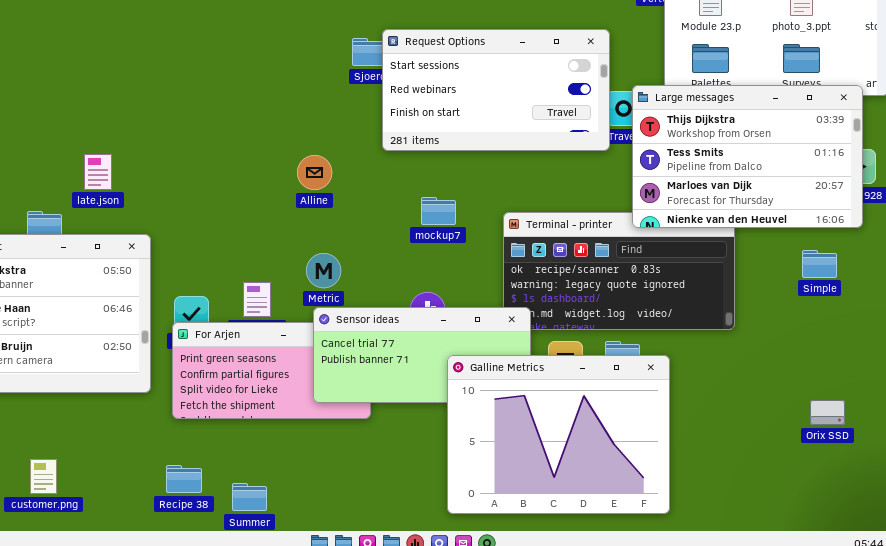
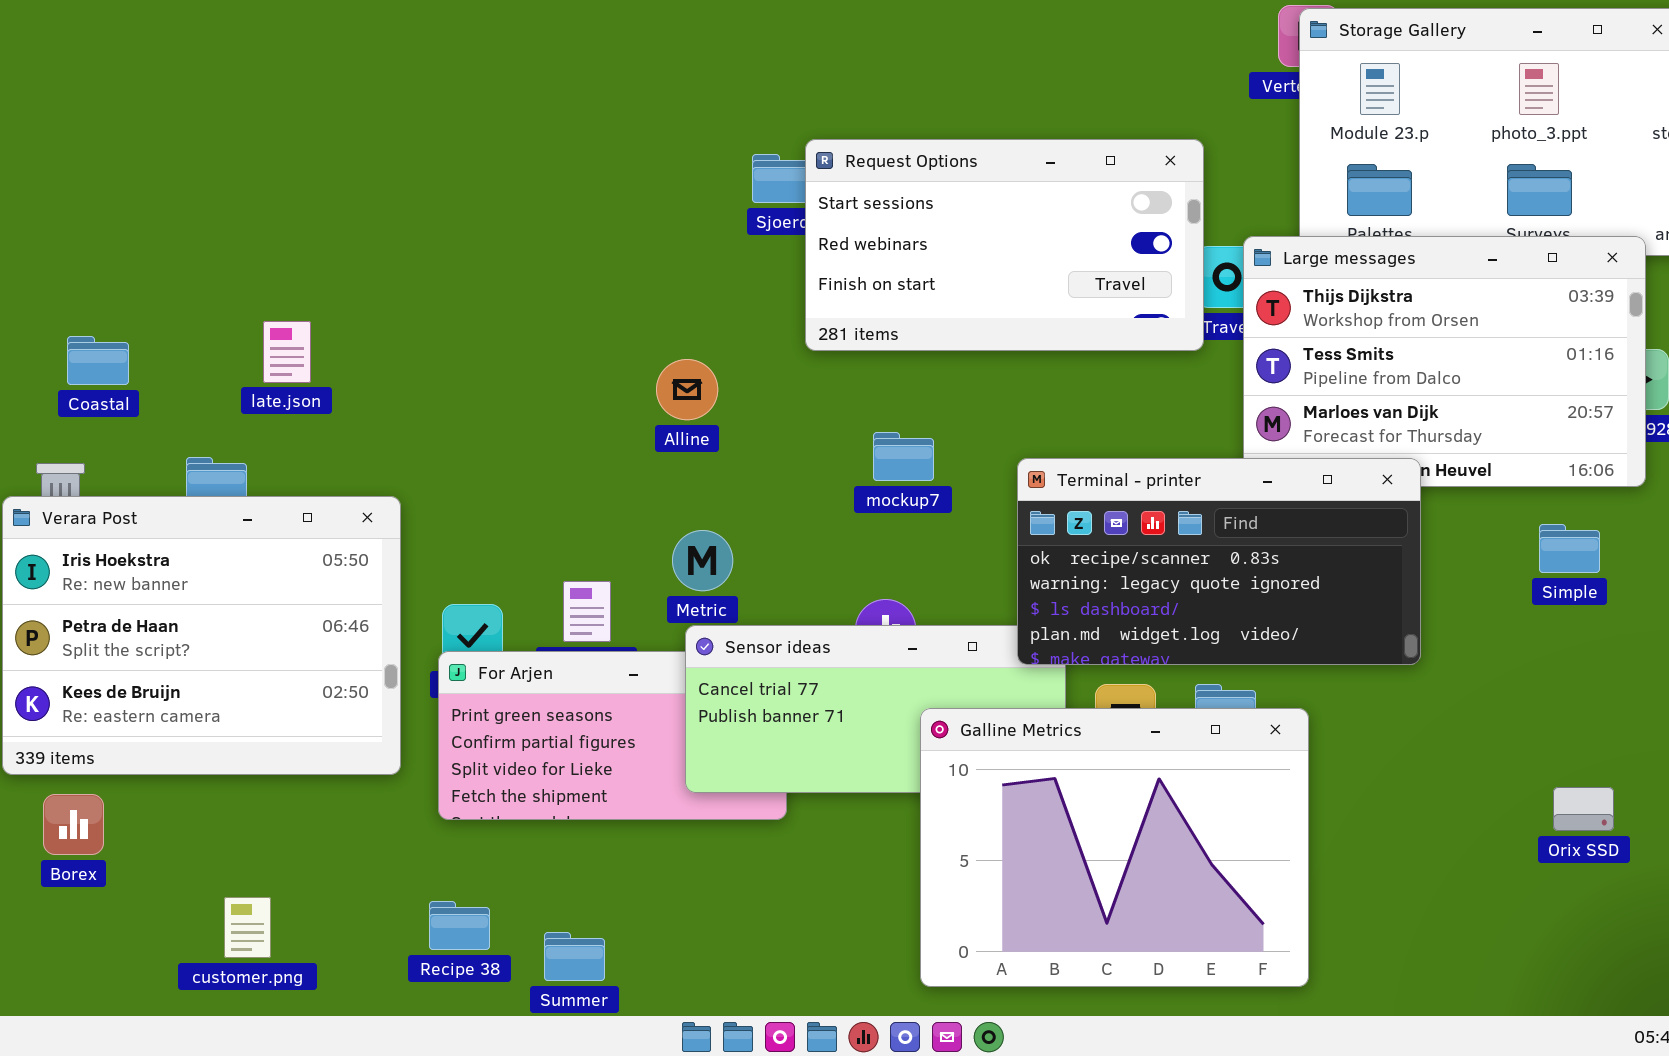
late.json: [84,154,112,190] -> [263,321,311,383], moved
Terminal - printer: [503,212,735,330] -> [1017,458,1421,665], raised
customer.png: [30,459,57,494] -> [224,897,271,958], moved

